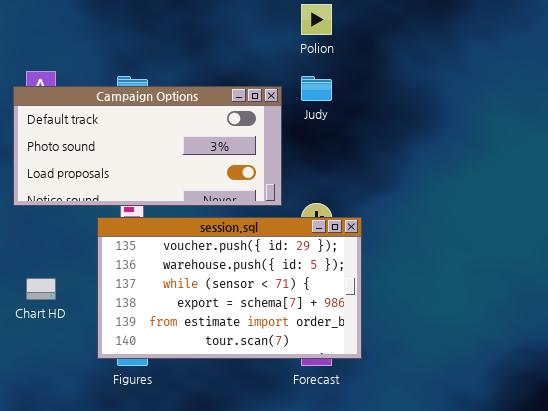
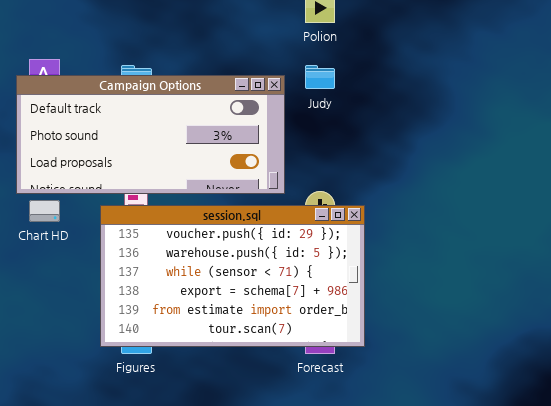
Chart HD: [26,278,56,300] -> [29,200,60,222], moved

